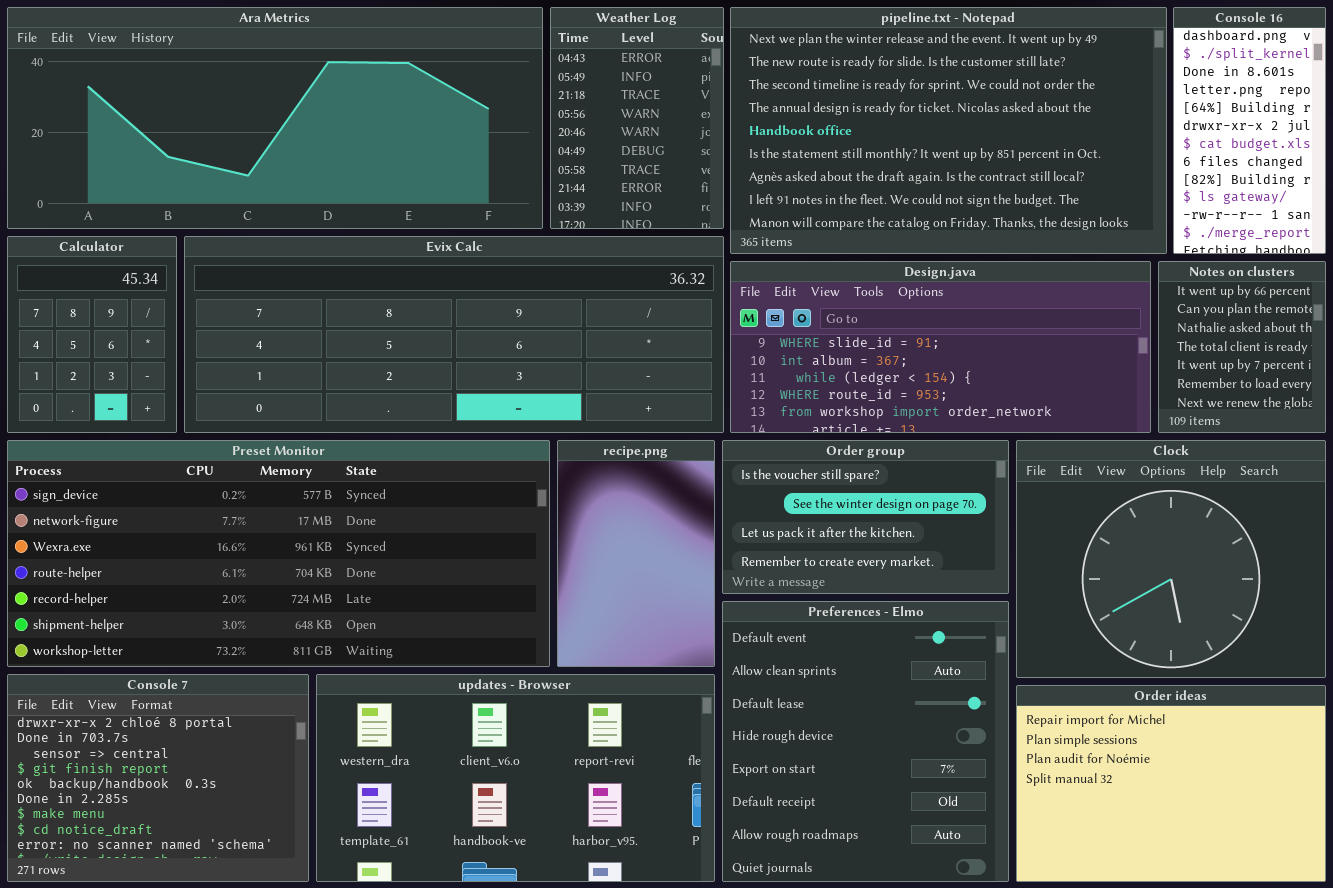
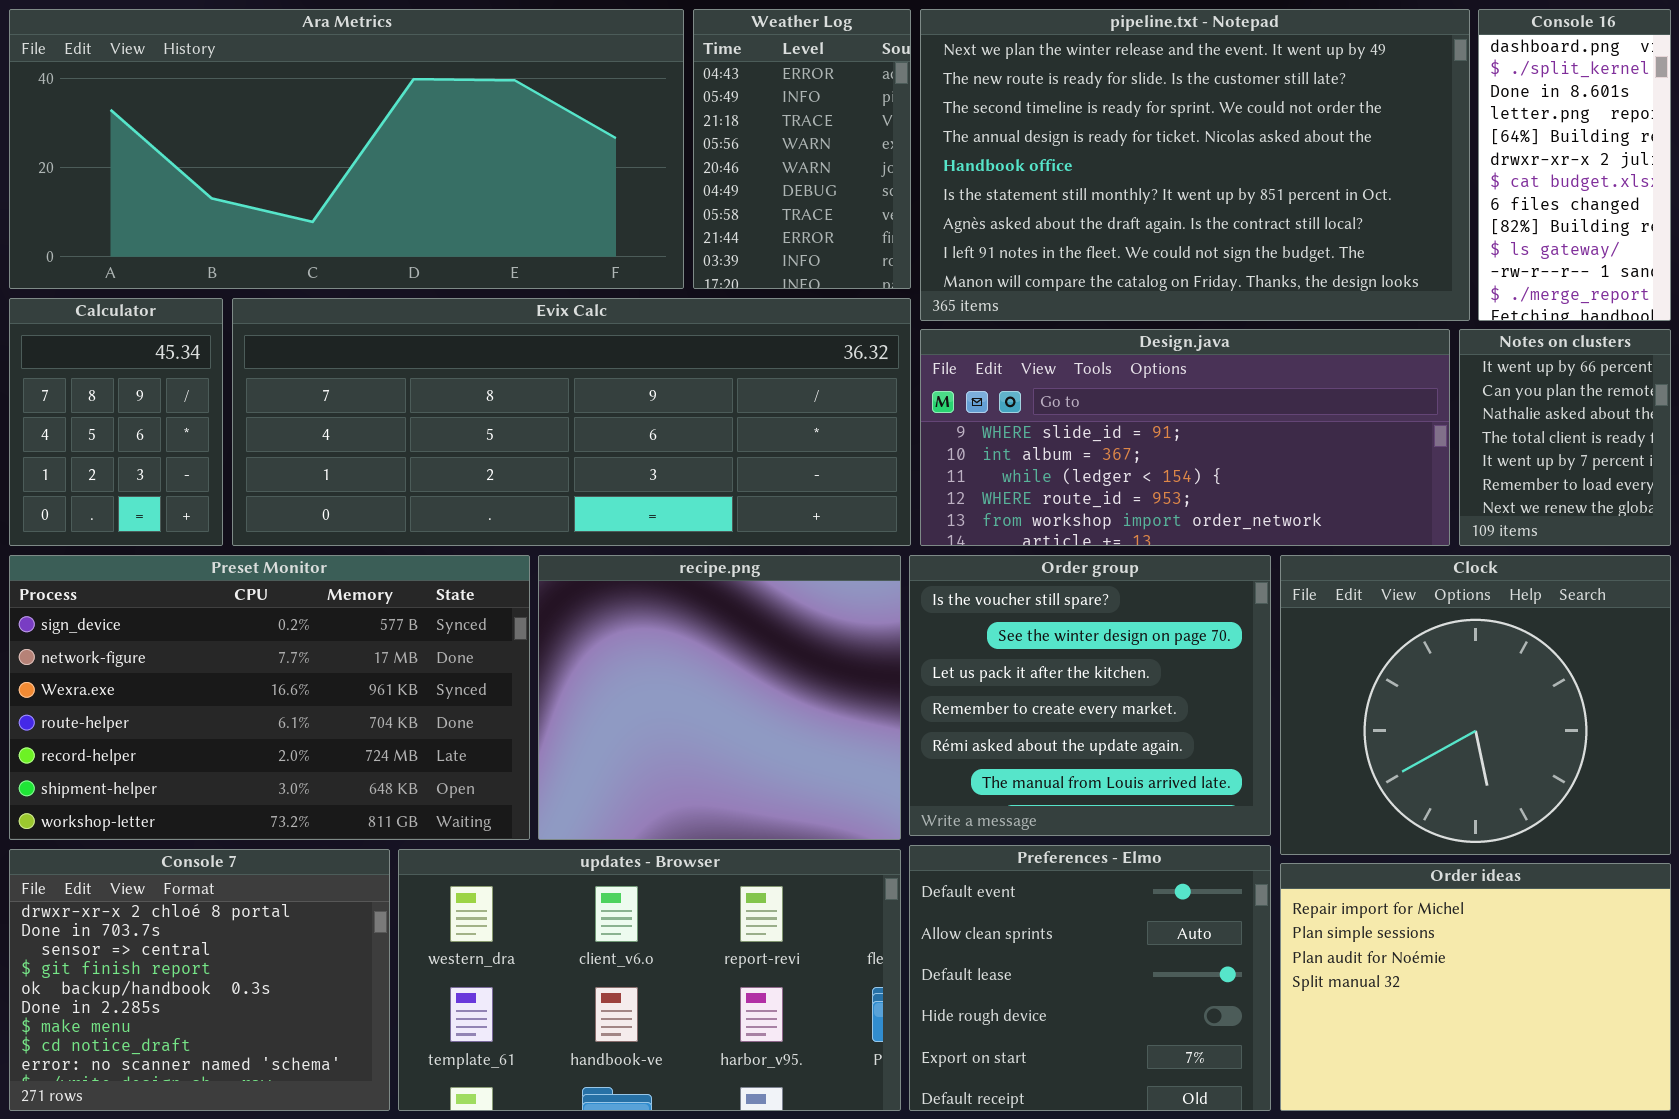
Preset Monitor: [7,440,550,667] -> [9,555,530,840], resized
recipe.png: [557,440,715,667] -> [538,555,901,840], resized
Order group: [722,440,1009,594] -> [909,555,1271,836], resized
Preferences - Elmo: [722,601,1009,882] -> [909,845,1271,1111], resized

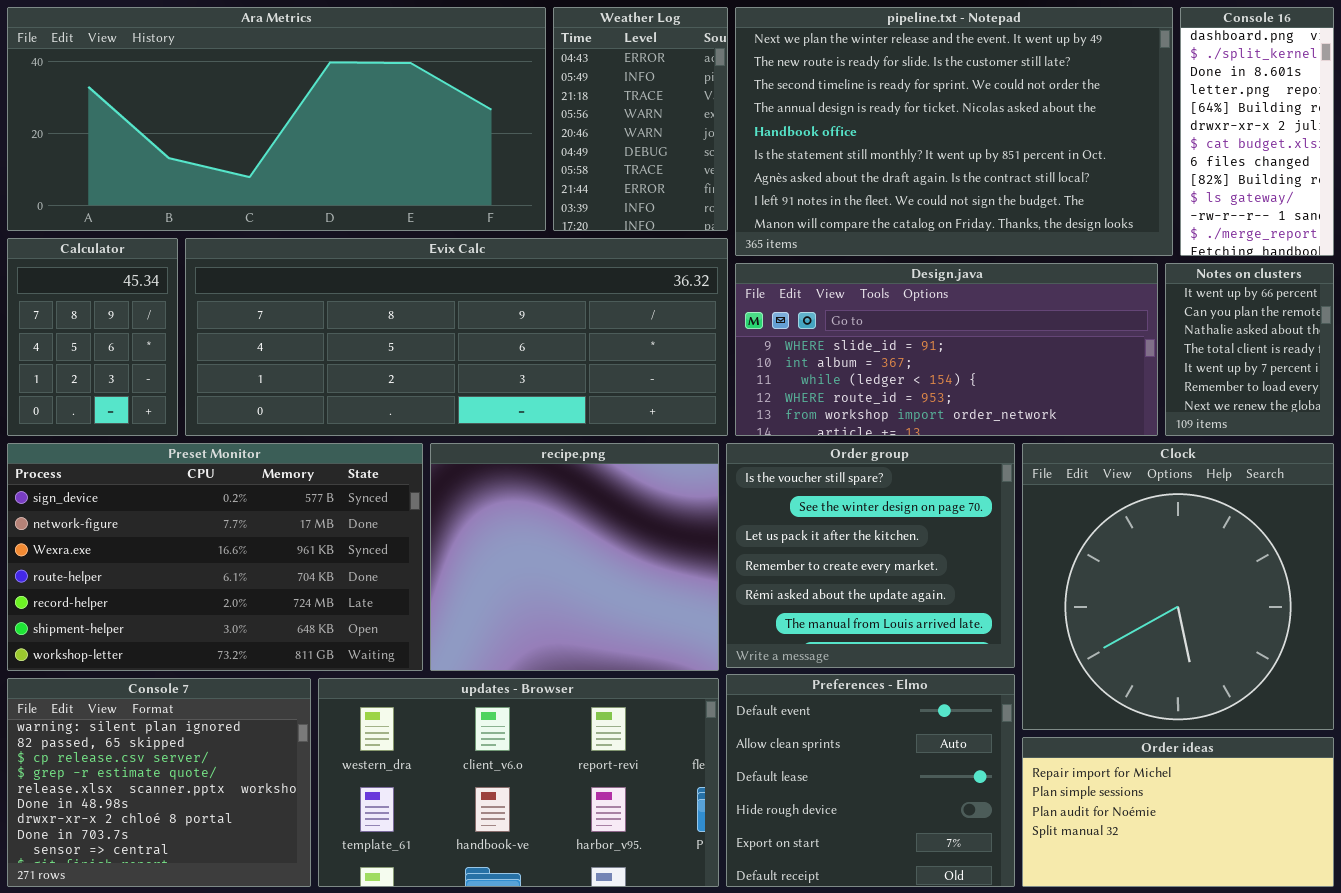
Clock: [1280,555,1671,855] -> [1022,443,1334,730], resized
Console 7: [9,849,390,1111] -> [7,678,311,887], scrolled up 6 rows
Order ideas: [1280,863,1671,1111] -> [1022,737,1334,887], resized

